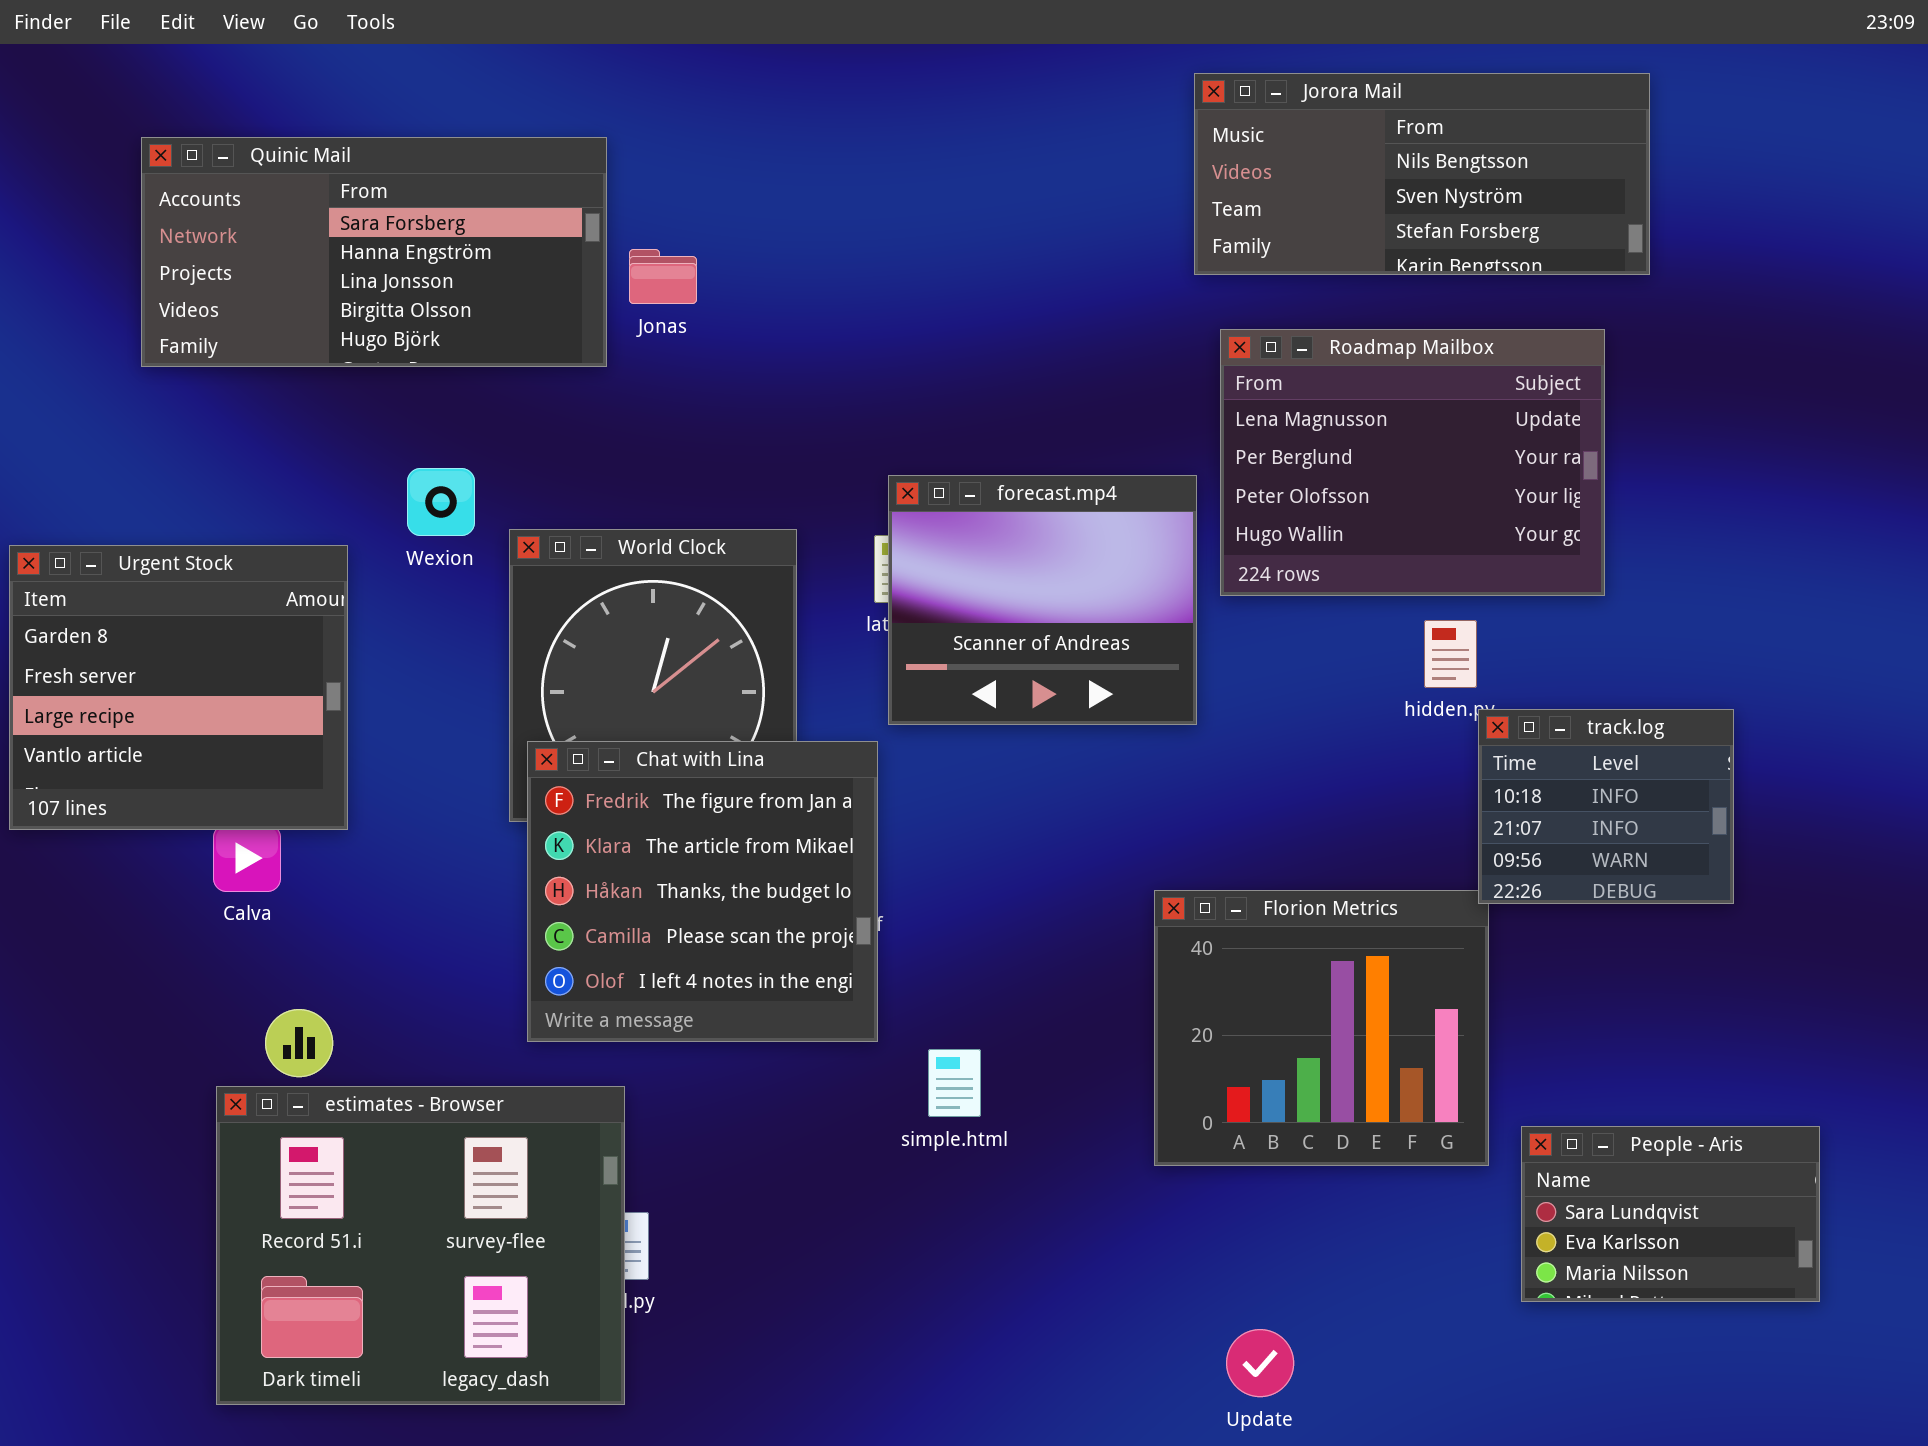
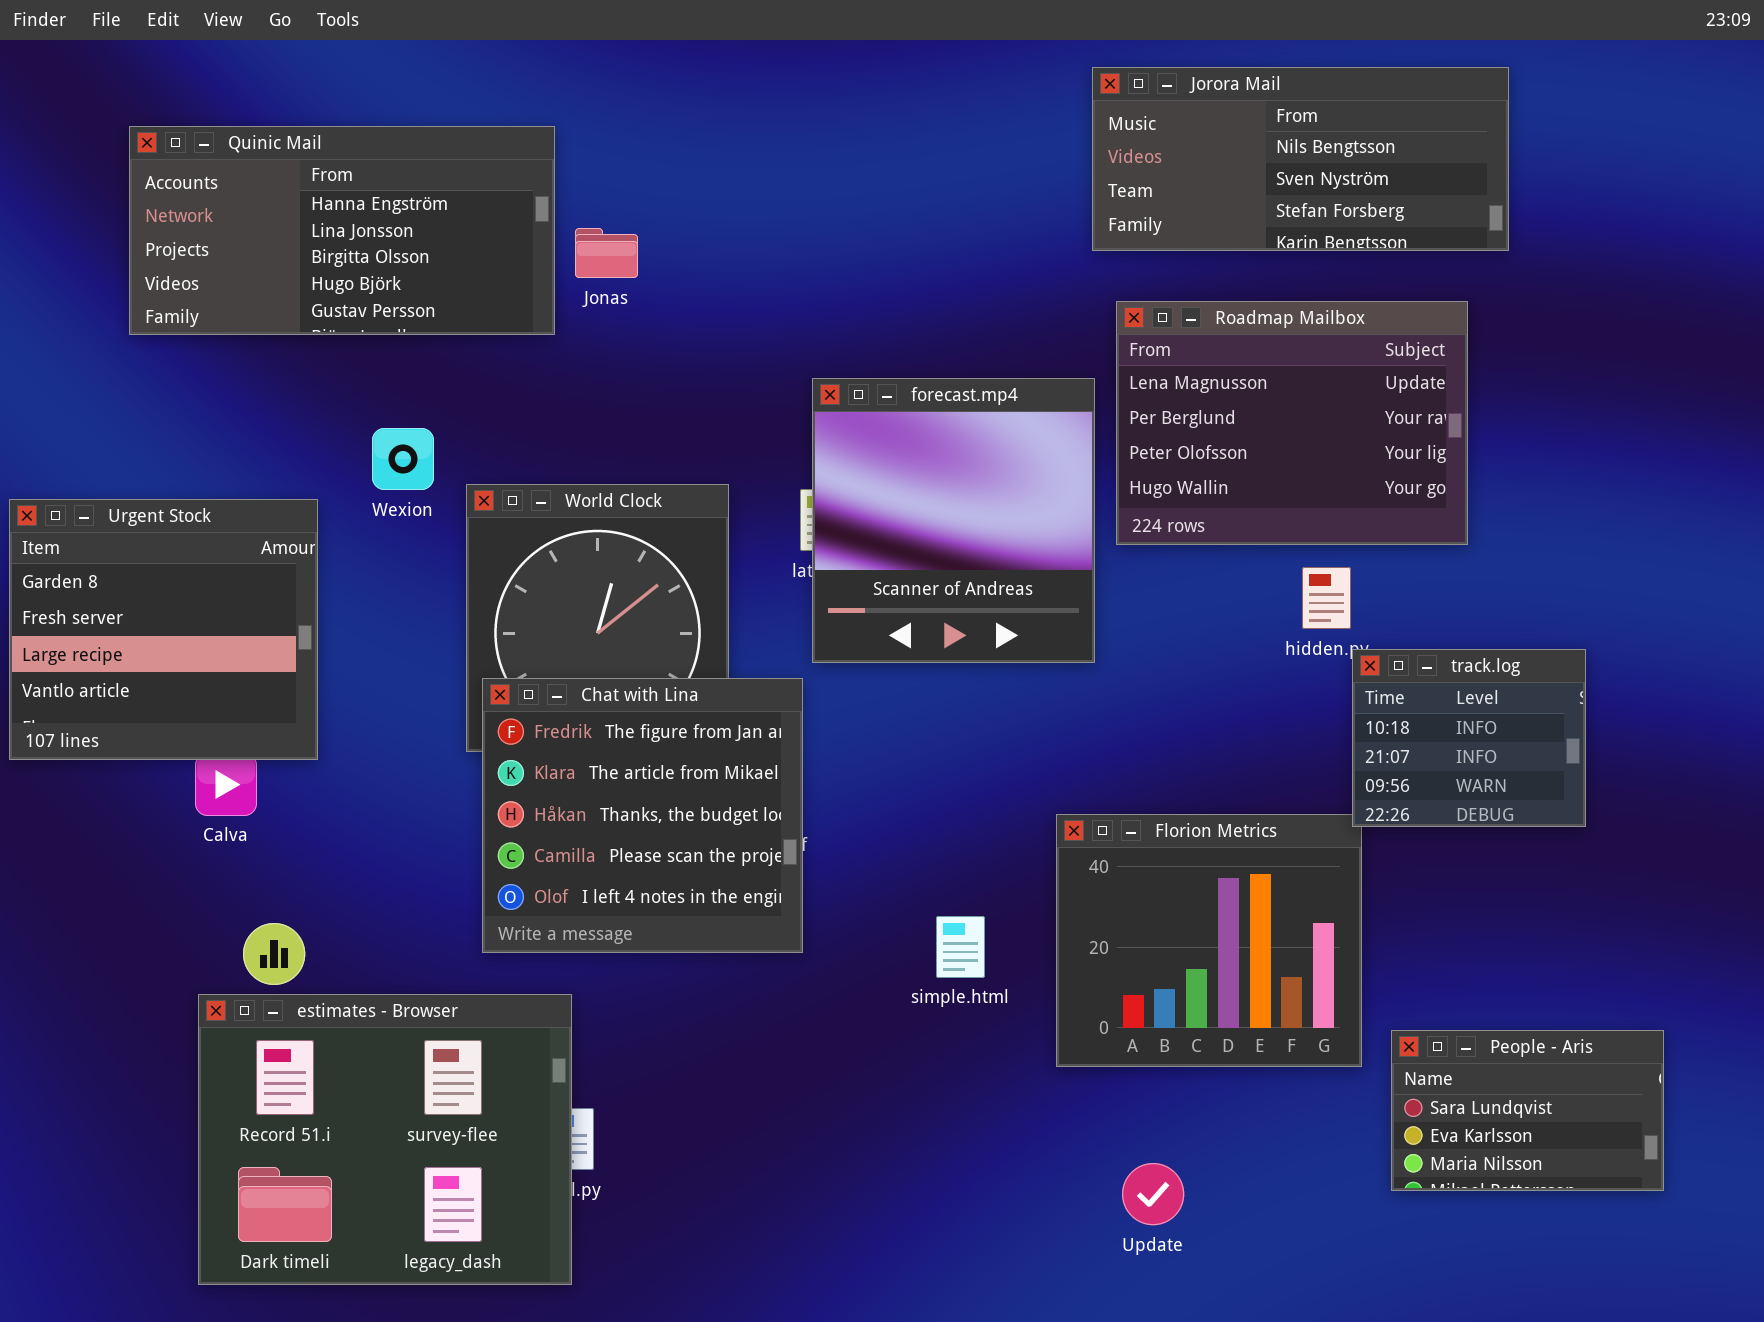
Quinic Mail: [141,137,607,367] -> [129,126,555,335], scrolled down 1 row
forecast.mp4: [888,475,1197,725] -> [812,378,1095,663], resized
simple.html: [928,1049,981,1117] -> [936,916,985,978], moved
Update: [1226,1329,1294,1397] -> [1122,1163,1184,1225], moved

